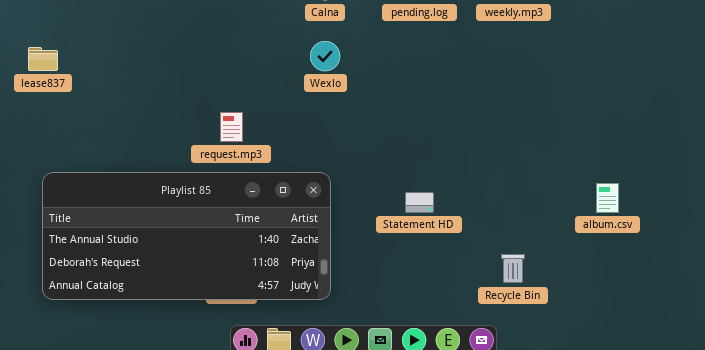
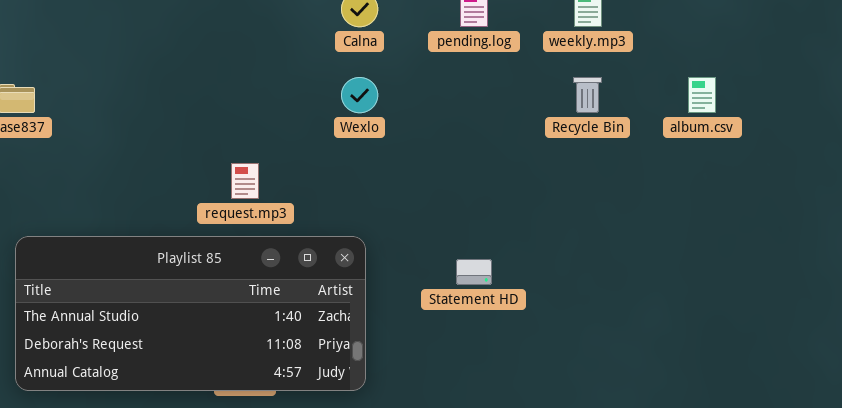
album.csv: [596,183,619,213] -> [688,77,716,113], moved
Recycle Bin: [501,254,525,283] -> [573,77,602,113], moved

